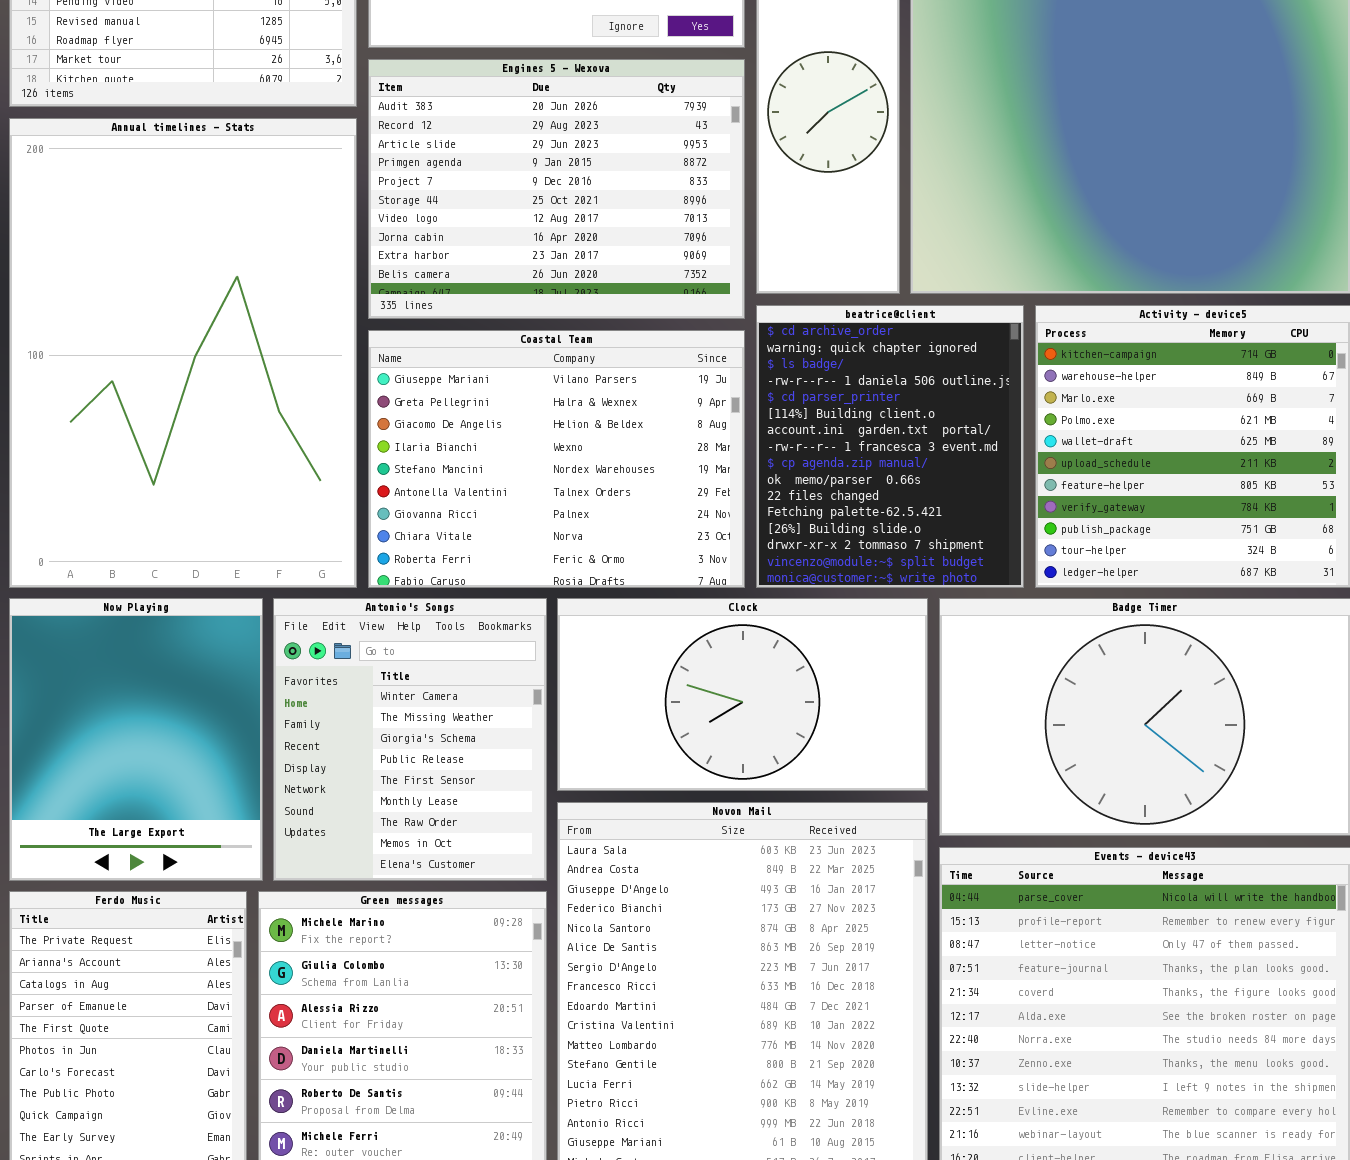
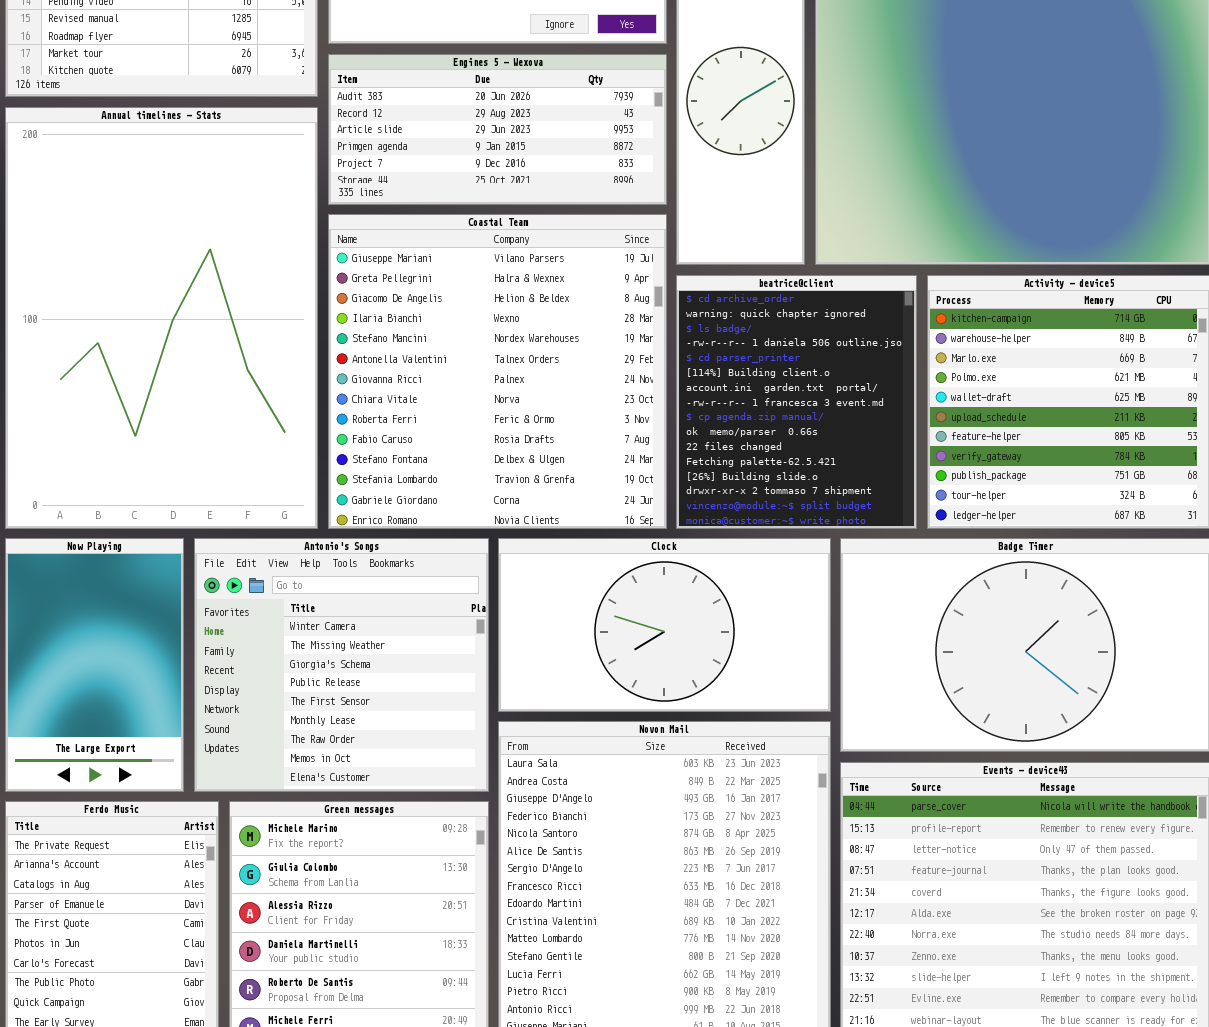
Engines 5 - Wexova: [368,59,745,319] -> [328,54,667,205], resized
Coastal Team: [368,330,745,588] -> [328,214,667,529], resized
Now Playing: [9,598,263,881] -> [5,538,184,792], resized
Antonio's Songs: [273,598,547,881] -> [194,538,489,792], resized

